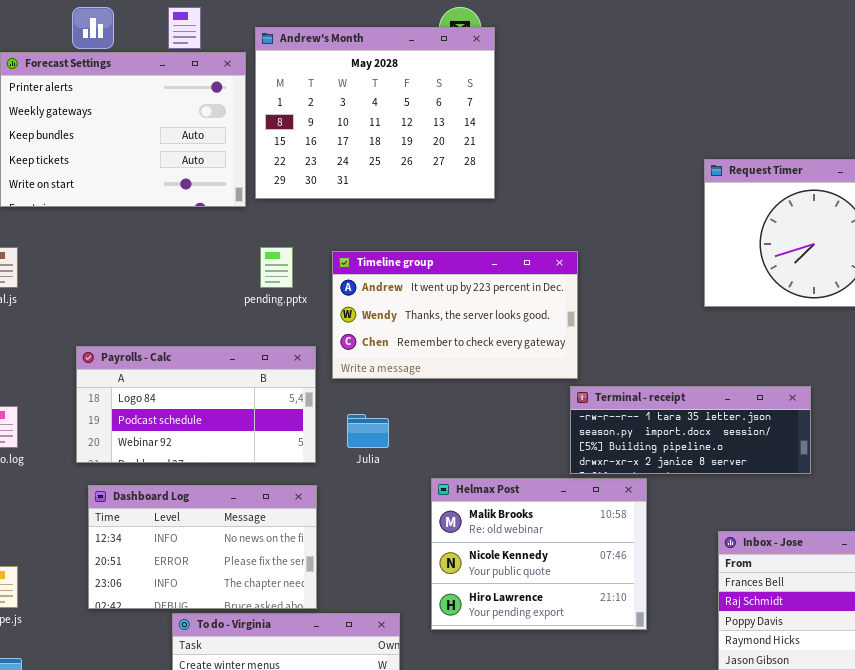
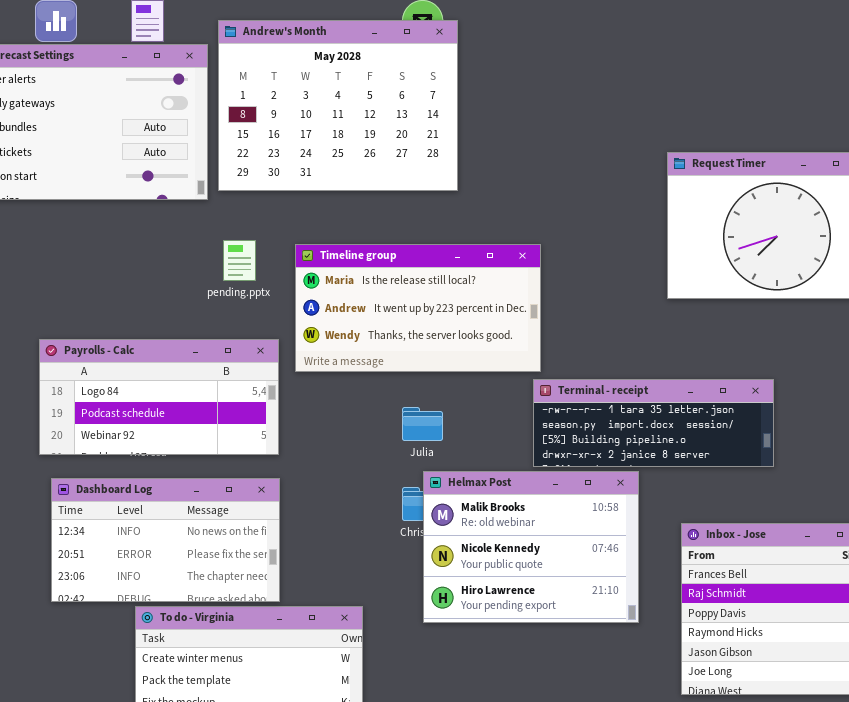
Timeline group: [332,251,578,379] -> [295,244,541,372], scrolled up 1 row
Julia: [347,414,389,448] -> [402,407,443,441], moved
Helmax Post: [431,478,647,630] -> [423,471,639,623], moved

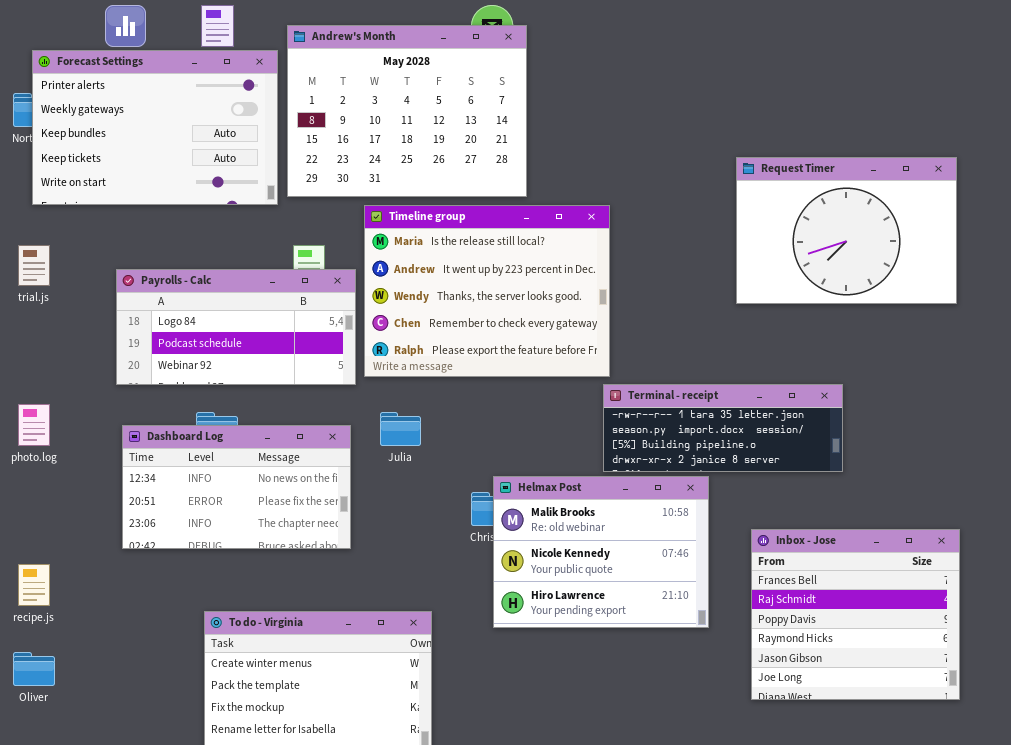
Timeline group: [295,244,541,372] -> [364,205,610,377], resized
Payrolls - Calc: [39,339,279,455] -> [116,269,356,385], moved
Julia: [402,407,443,441] -> [380,412,421,446], moved
Dashboard Log: [51,478,280,602] -> [122,425,351,549], moved

